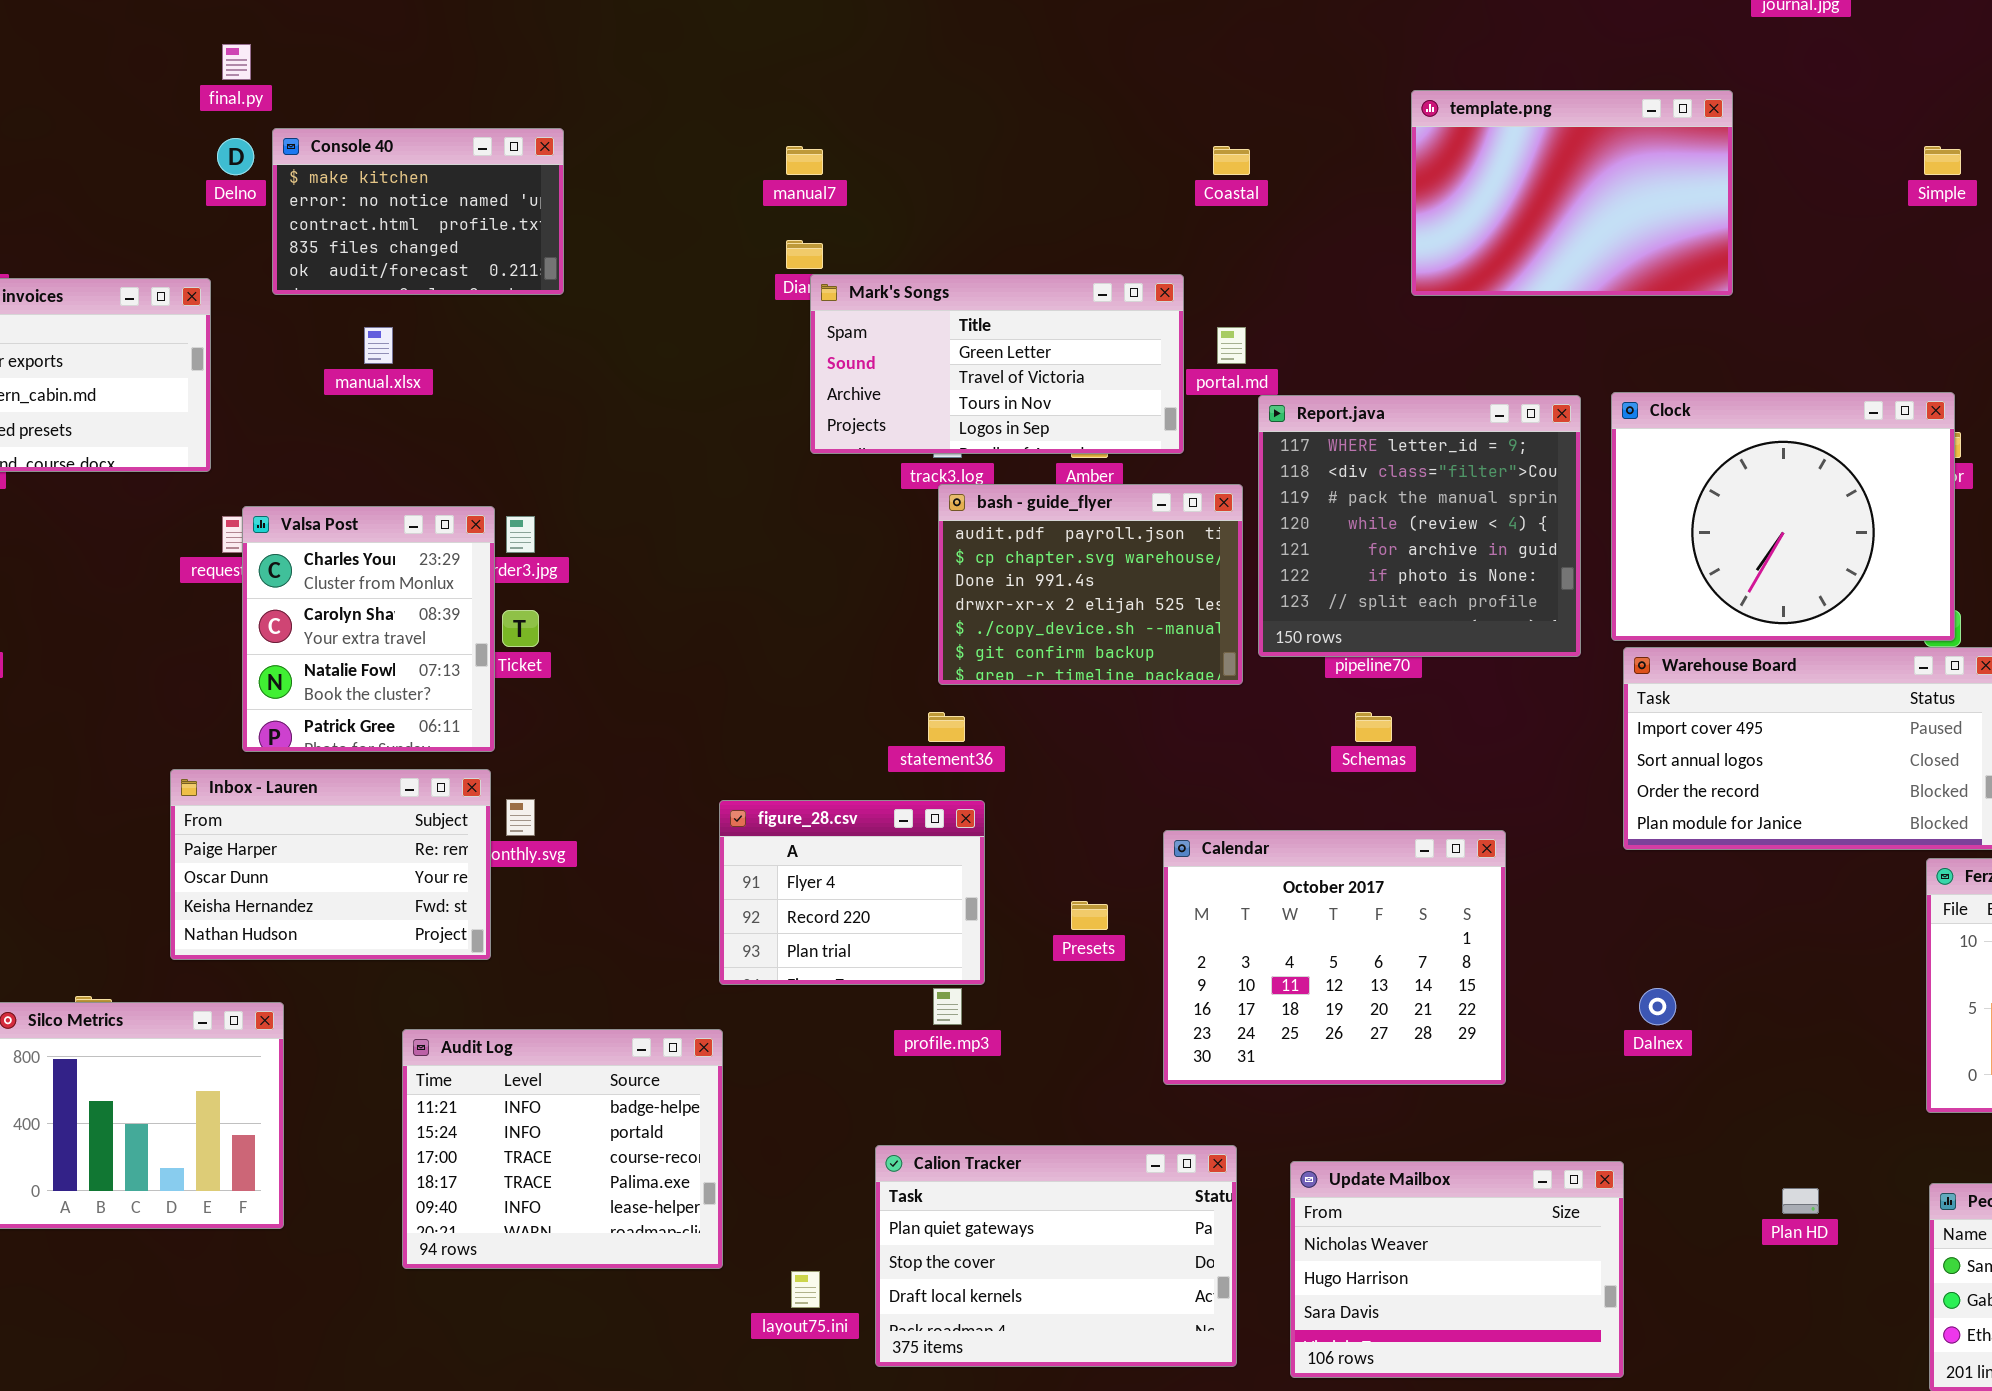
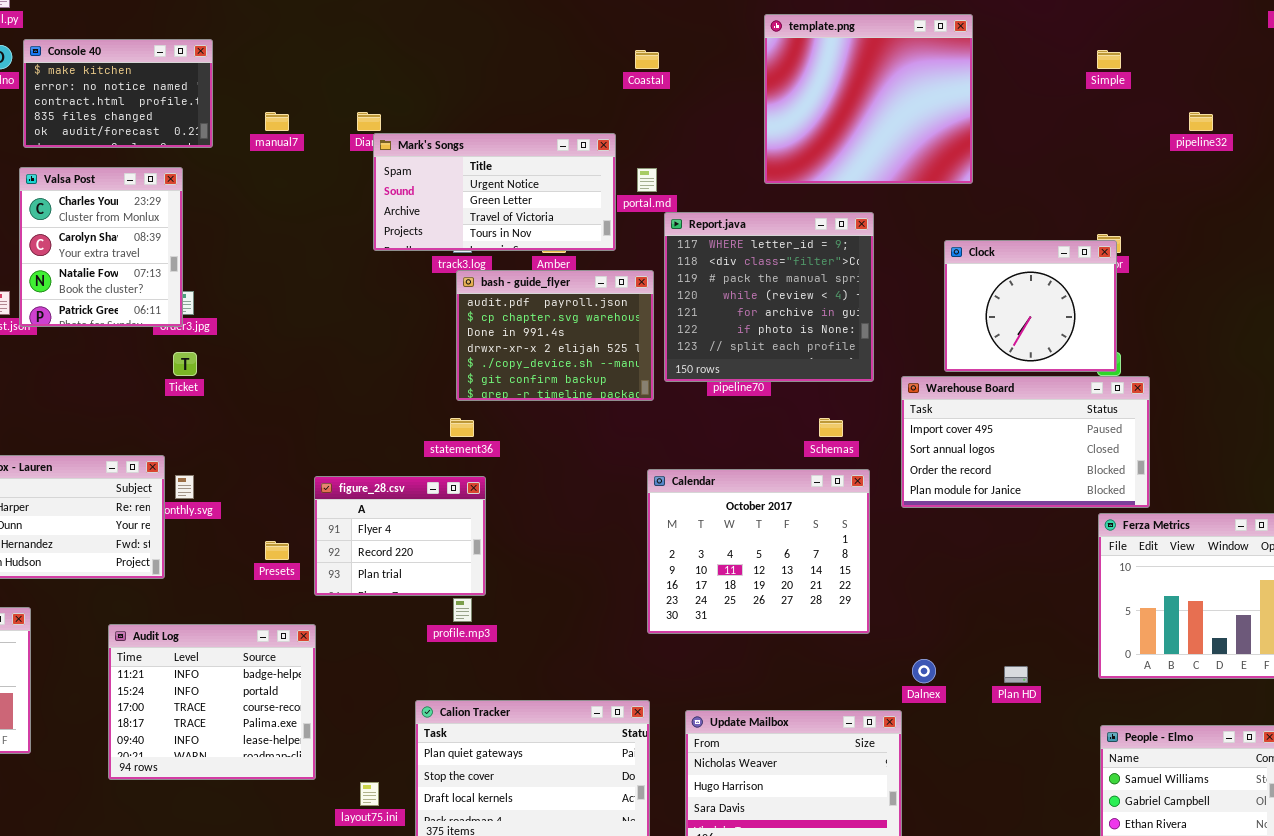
template.png: [1411,90,1733,296] -> [764,14,973,184], resized
manual7: [786,146,823,175] -> [265,112,289,131], moved
Mark's Songs: [810,274,1184,454] -> [373,133,616,251], scrolled up 1 row
Clock: [1611,392,1955,641] -> [944,240,1117,372], resized
Valsa Post: [242,506,495,752] -> [19,167,183,327], moved
Schemas: [1355,712,1392,742] -> [819,418,843,437], moved
Calendar: [1163,830,1506,1085] -> [647,469,870,634], moved
Presets: [1071,901,1108,930] -> [265,541,289,560], moved
Dalnex: [1639,988,1676,1025] -> [912,659,936,683], moved
Plan HD: [1782,1188,1819,1214] -> [1004,666,1028,683], moved

